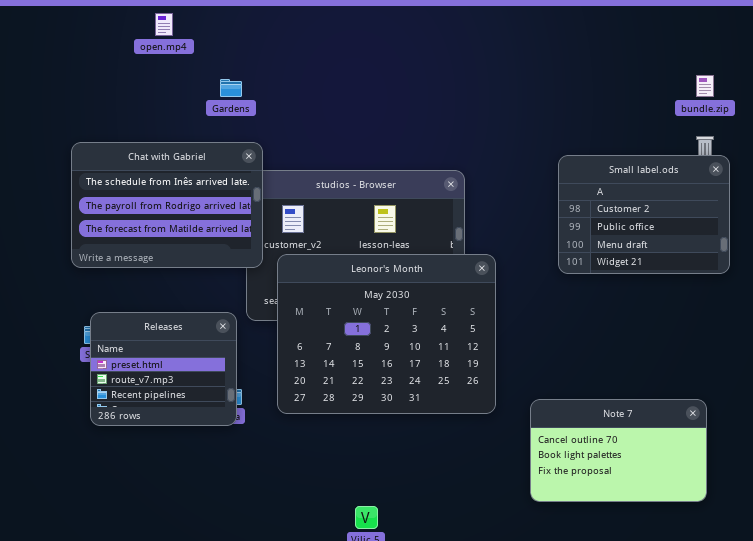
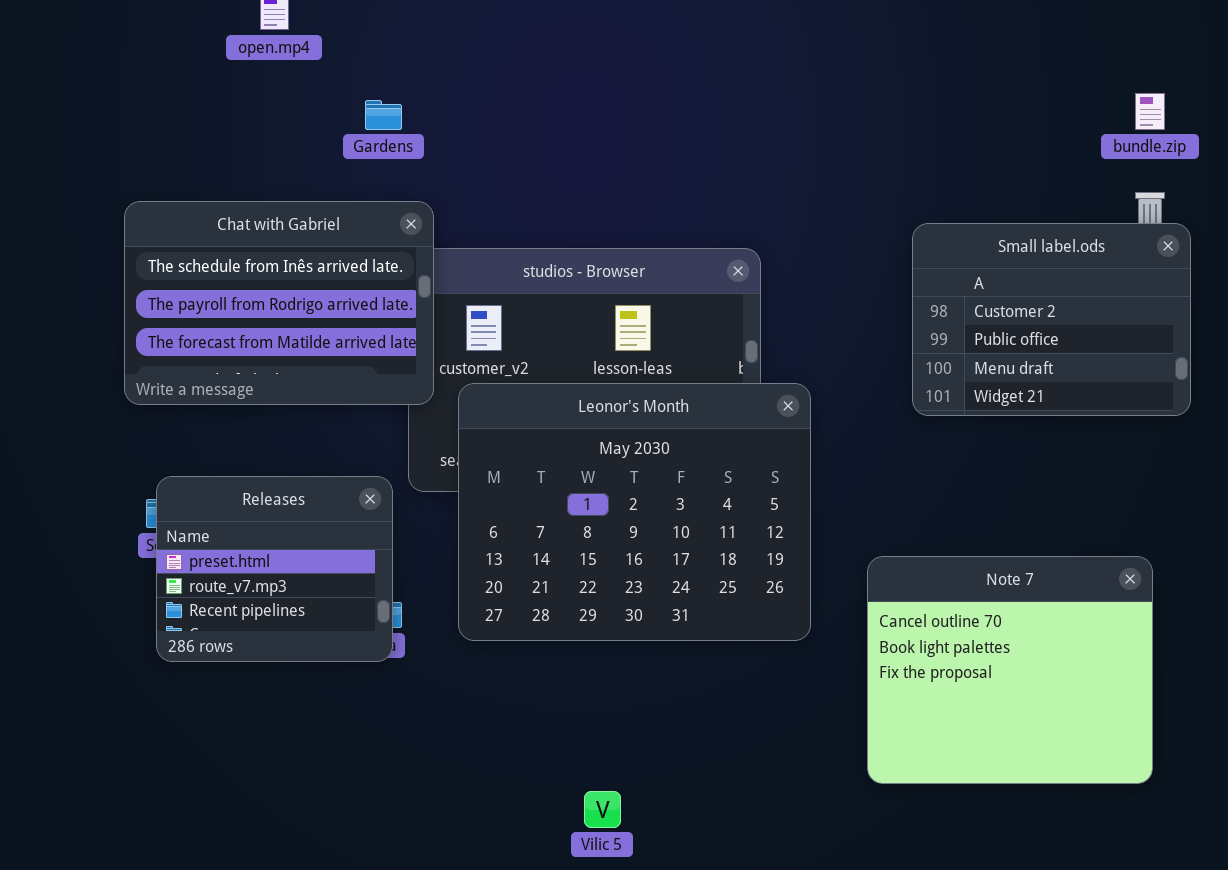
Note 7: [530,399,707,502] -> [867,556,1153,784], resized

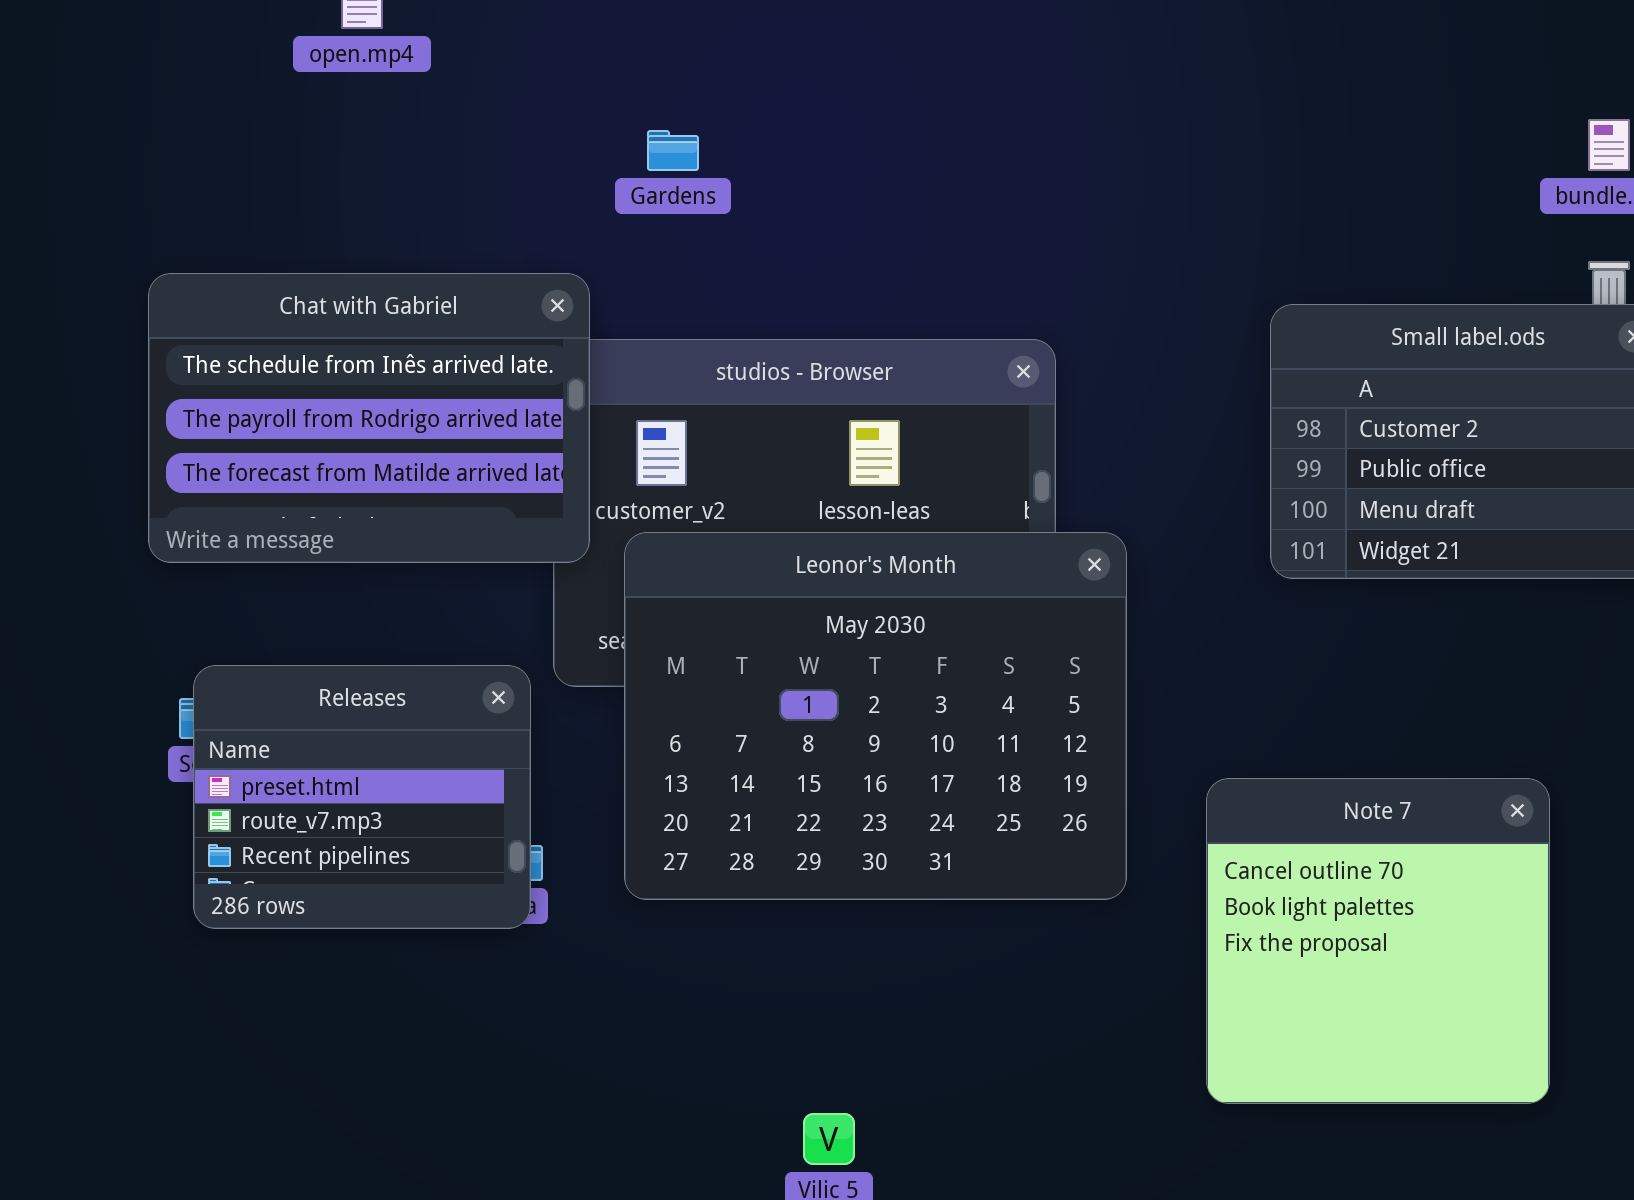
Gardens: [365,100,402,130] -> [647,130,699,171], moved
Note 7: [867,556,1153,784] -> [1206,778,1550,1104], resized

